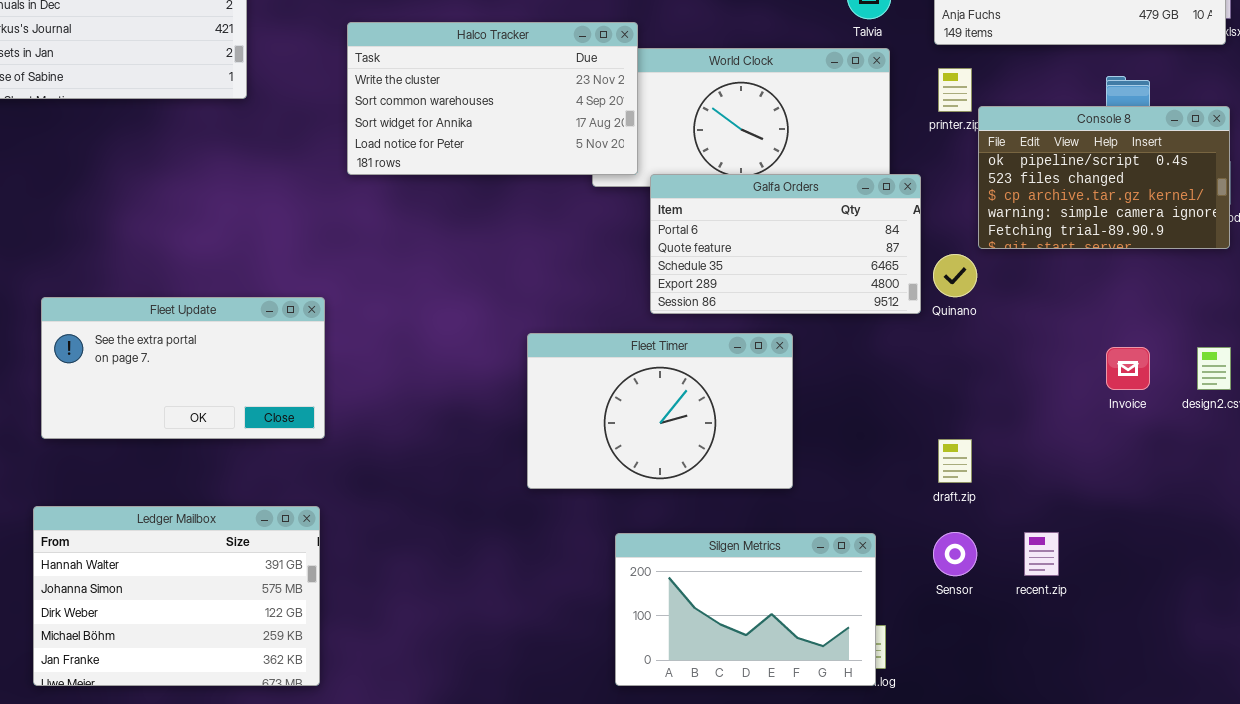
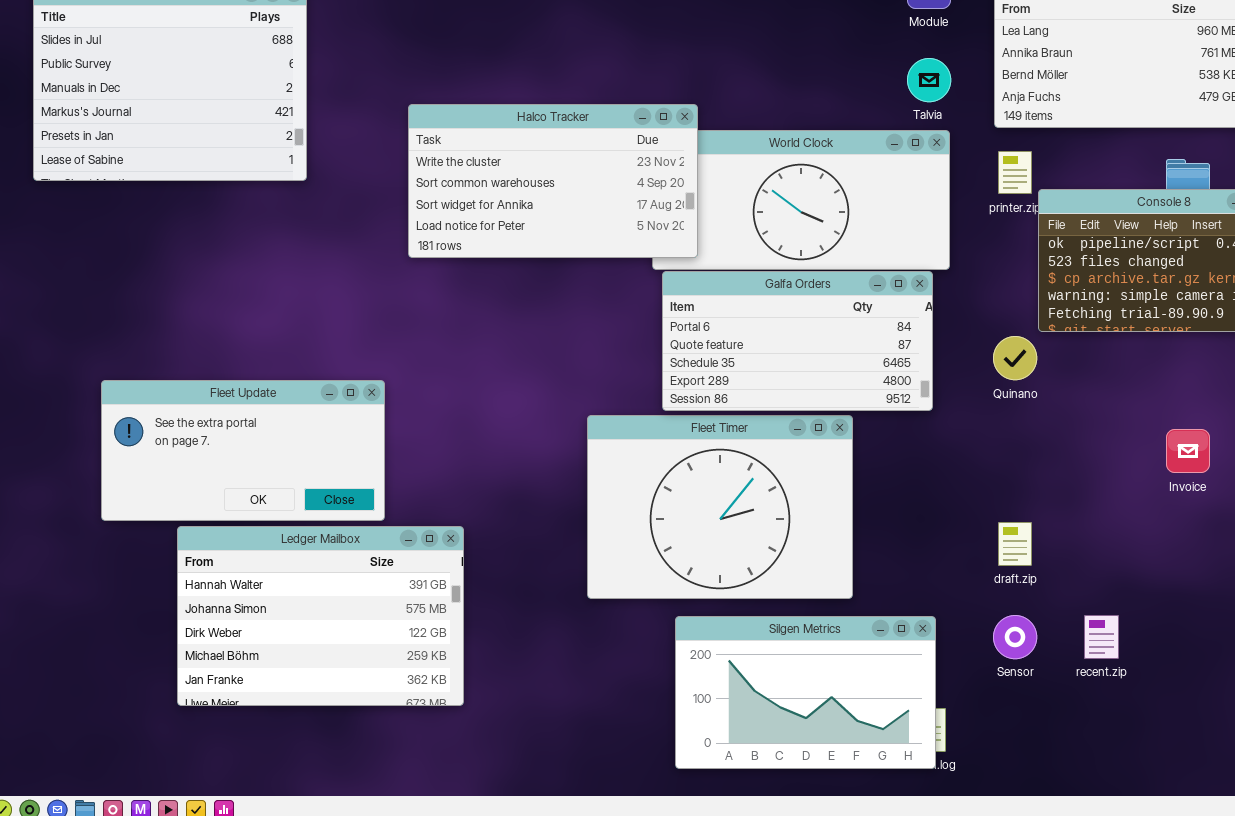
Galfa Orders: [650,174,921,314] -> [662,271,933,411], moved
Fleet Timer: [527,333,793,489] -> [587,415,853,599], resized
Ledger Mailbox: [33,506,320,686] -> [177,526,464,706], moved

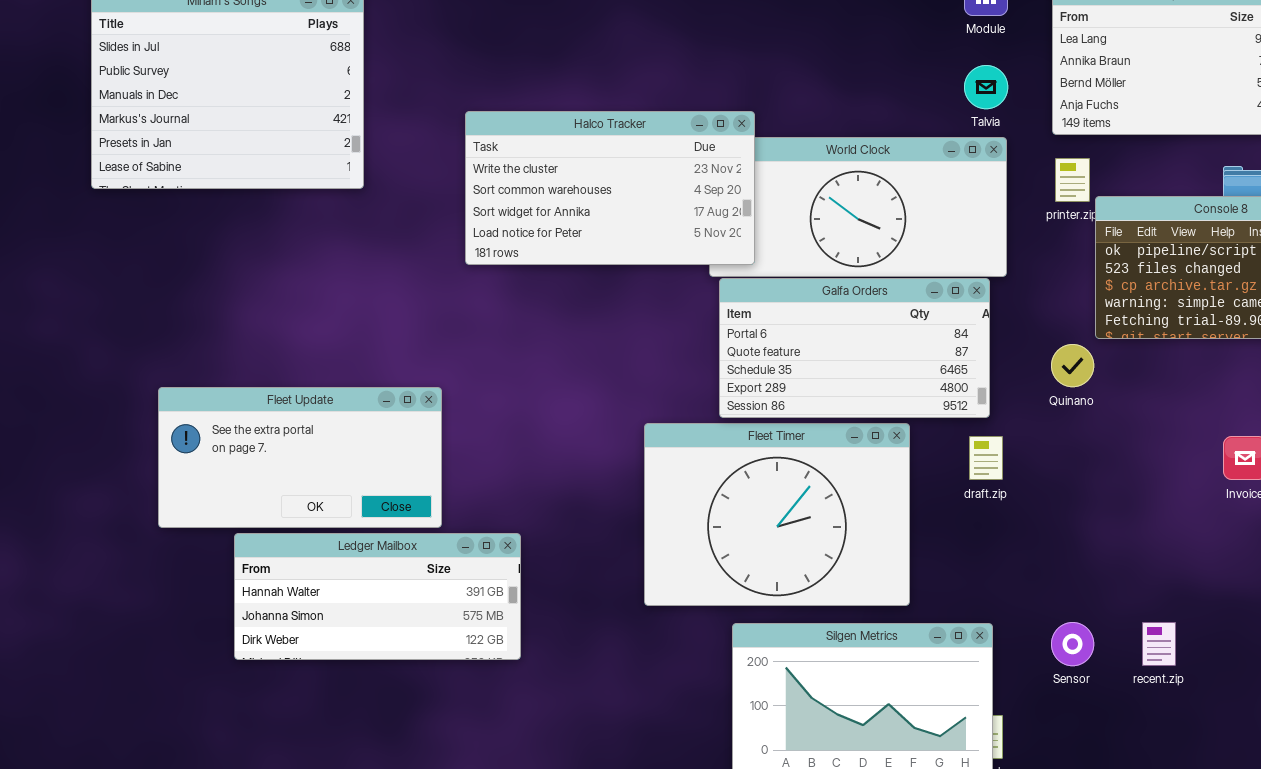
draft.zip: [998,522,1032,566] -> [969,436,1003,480], moved
Ledger Mailbox: [177,526,464,706] -> [234,533,521,660], resized

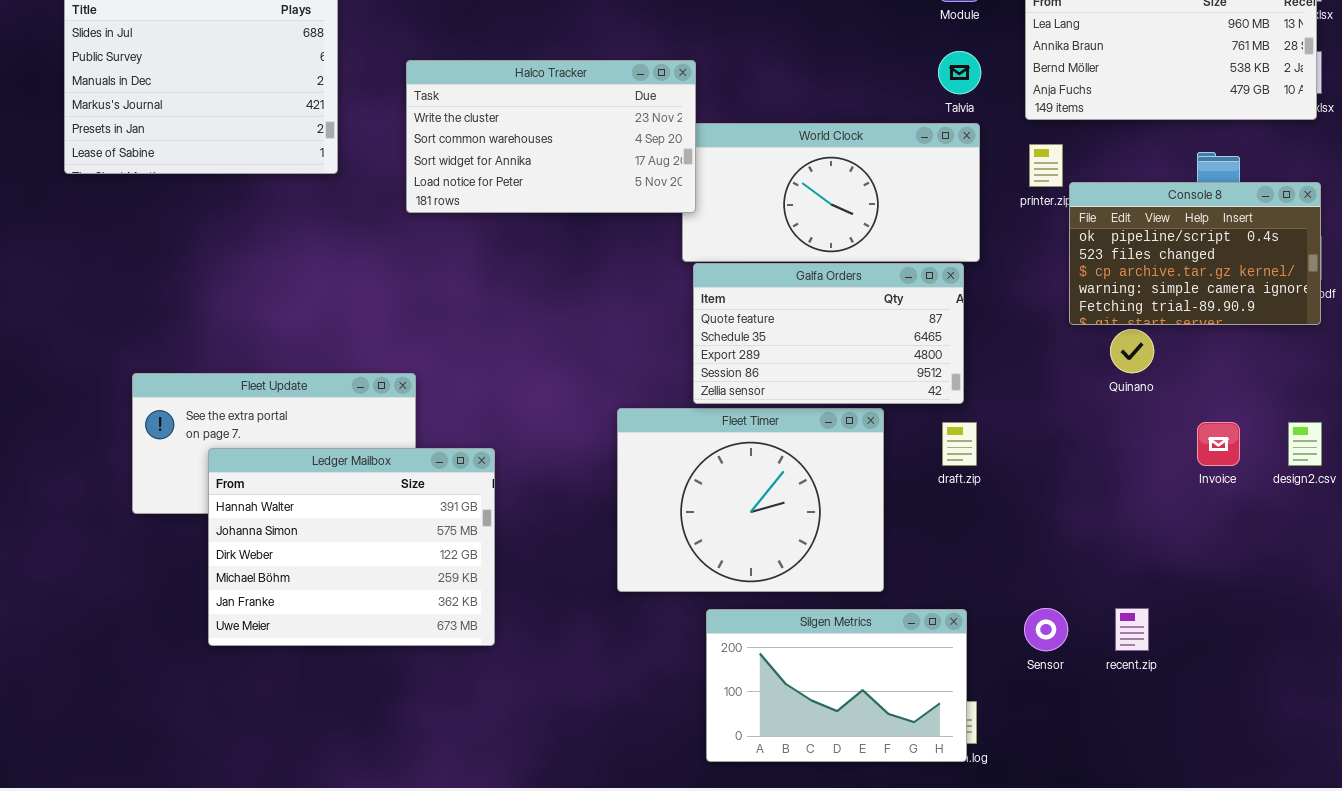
Halco Tracker: [465,111,755,265] -> [406,60,696,213], moved
Galfa Orders: [719,278,990,418] -> [693,263,964,404], scrolled down 1 row
Quinano: [1051,344,1094,387] -> [1110,329,1154,373], moved
Ledger Mailbox: [234,533,521,660] -> [208,448,495,646], resized

